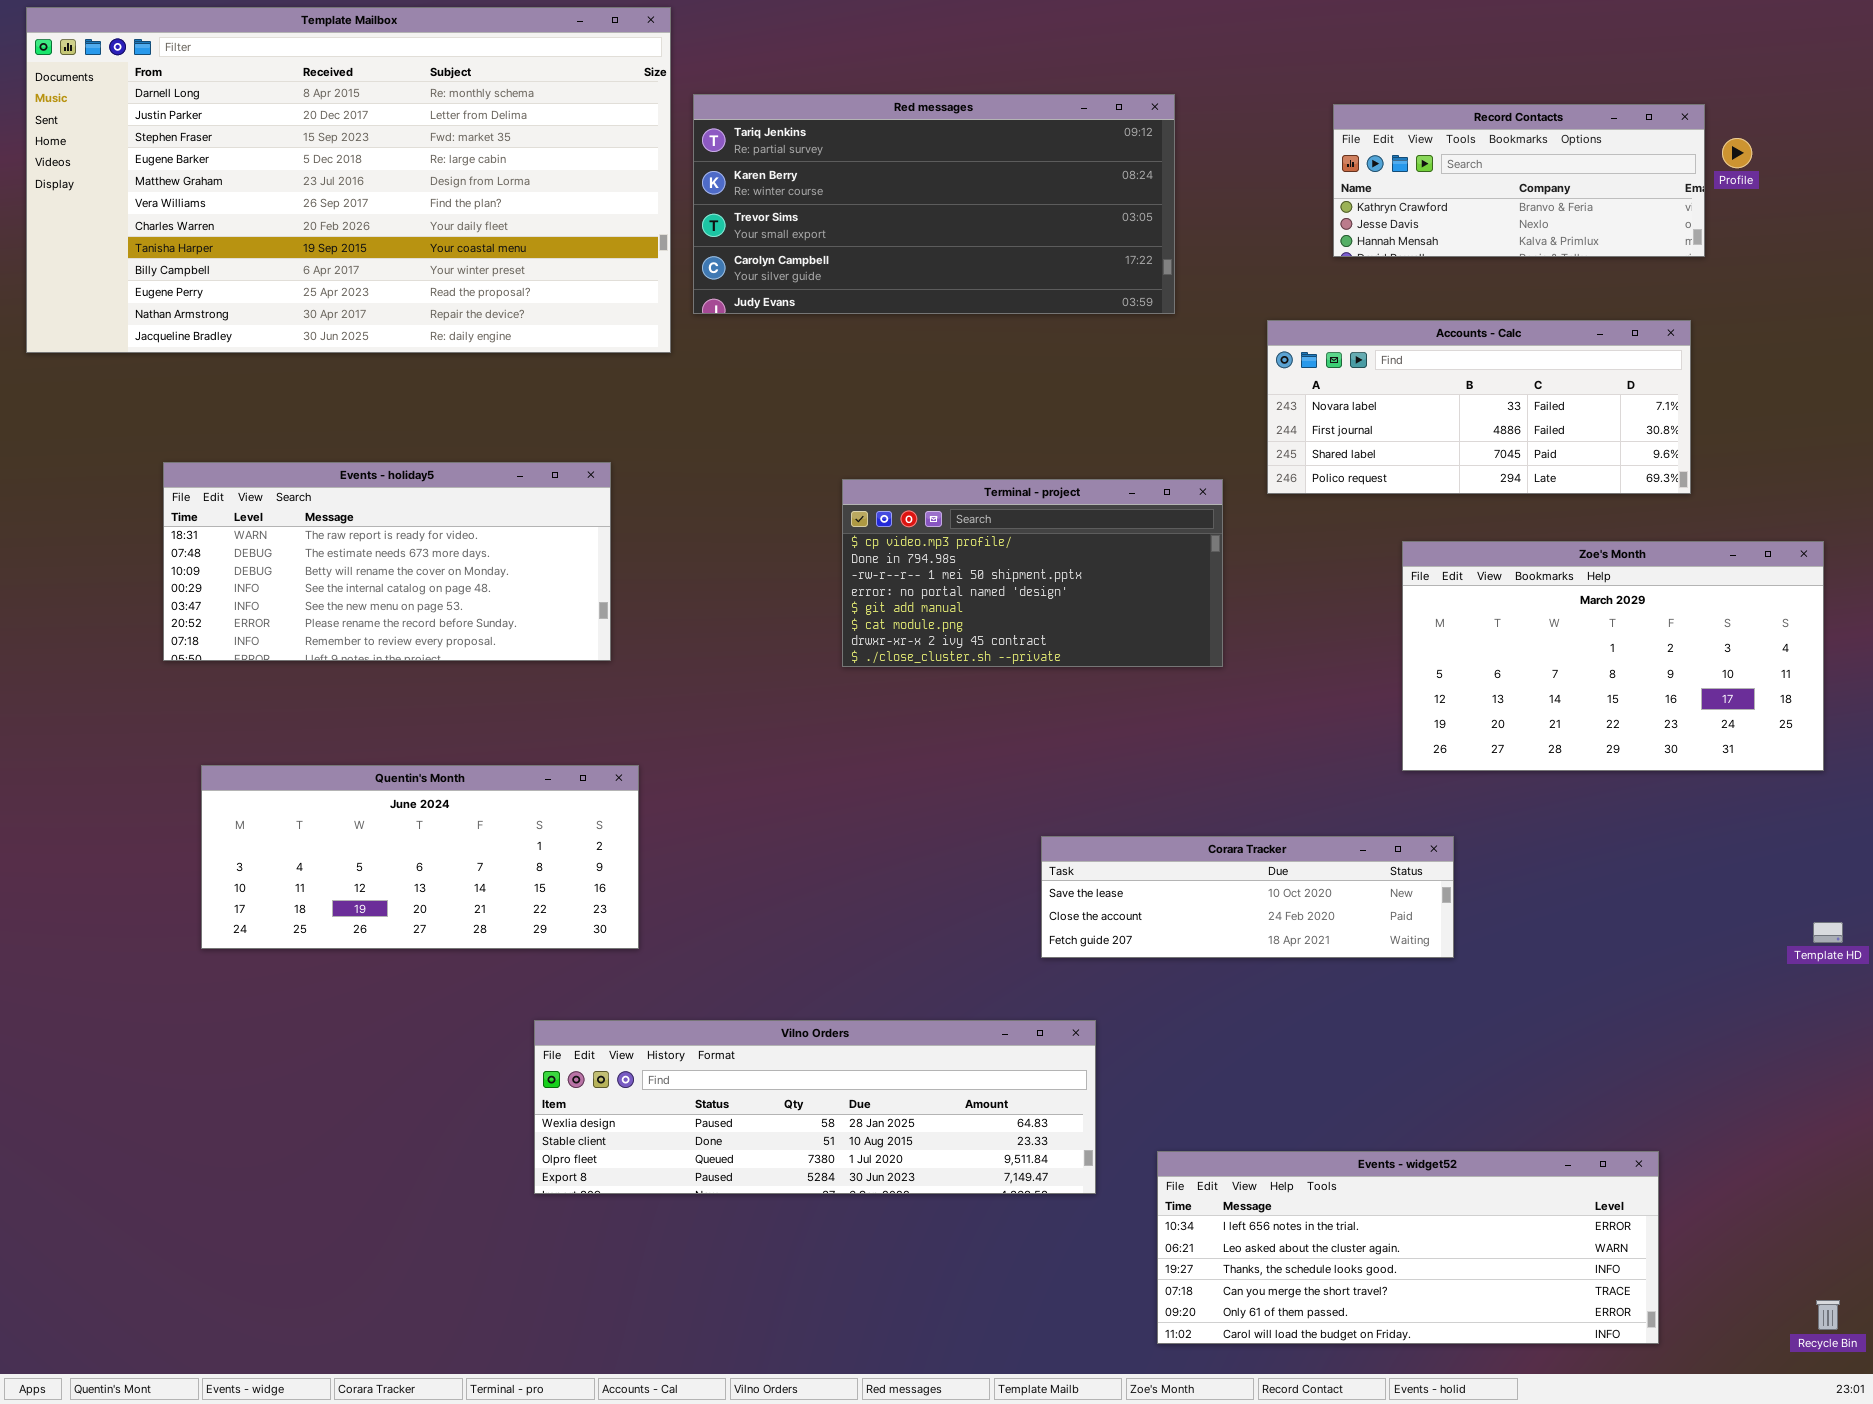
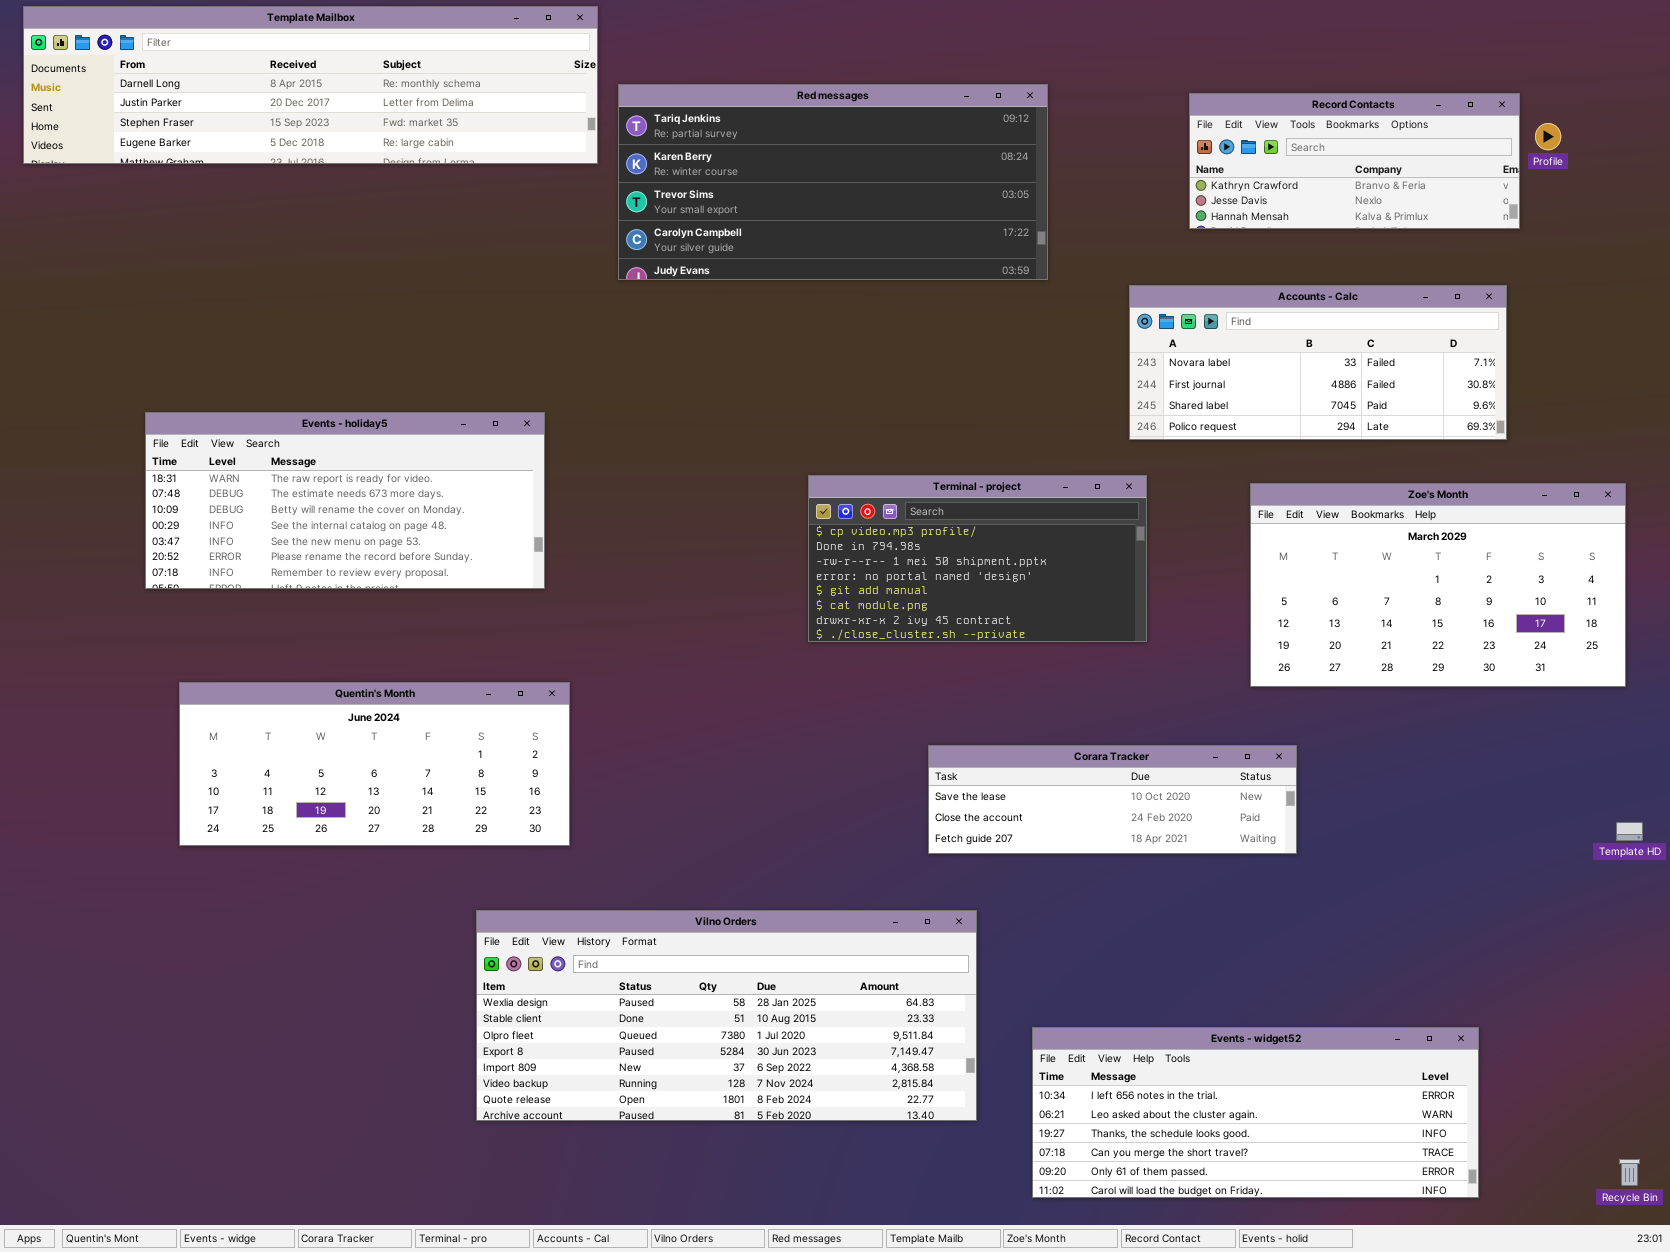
Template Mailbox: [26,7,671,353] -> [23,6,598,164], resized
Terminal - project: [842,479,1223,667] -> [808,475,1147,642], moved
Vilno Orders: [534,1020,1096,1194] -> [476,910,977,1121], resized

